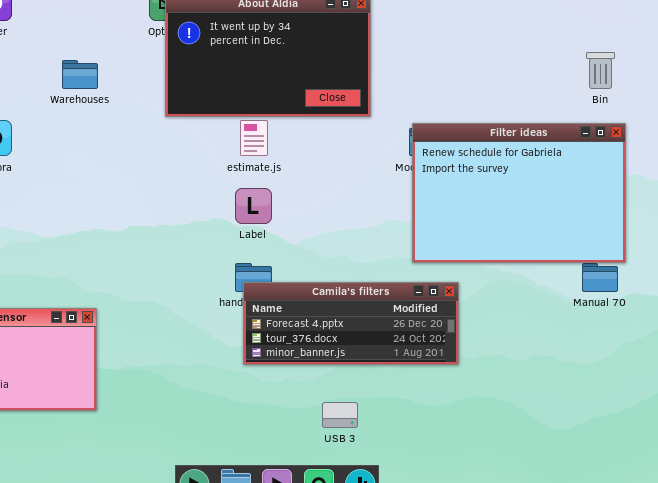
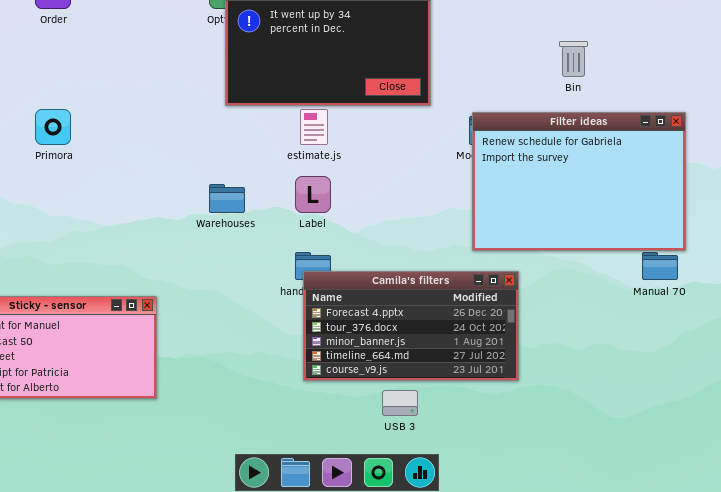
Bin: [586,52,615,89] -> [559,41,588,77], moved
Warehouses: [62,60,98,89] -> [209,184,245,213], moved
Camila's filters: [243,282,459,365] -> [303,271,519,381], resized

